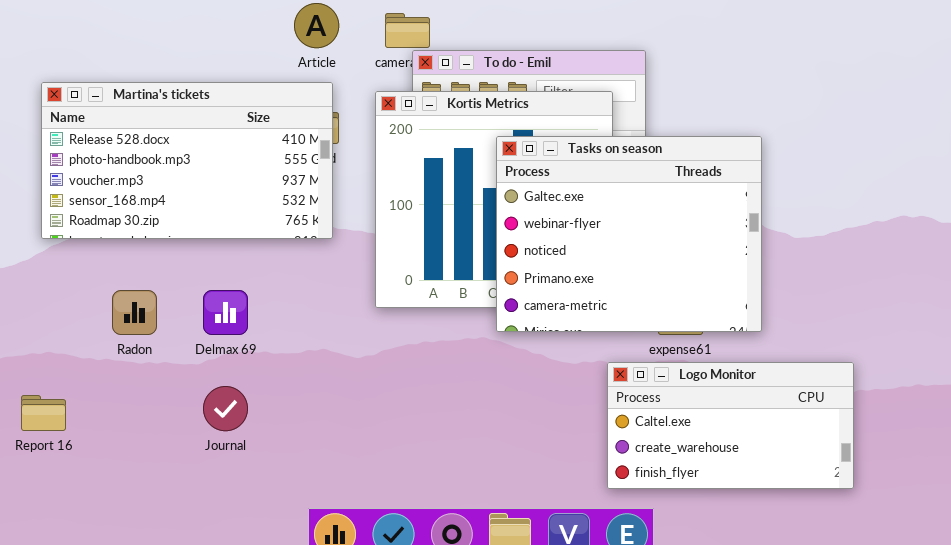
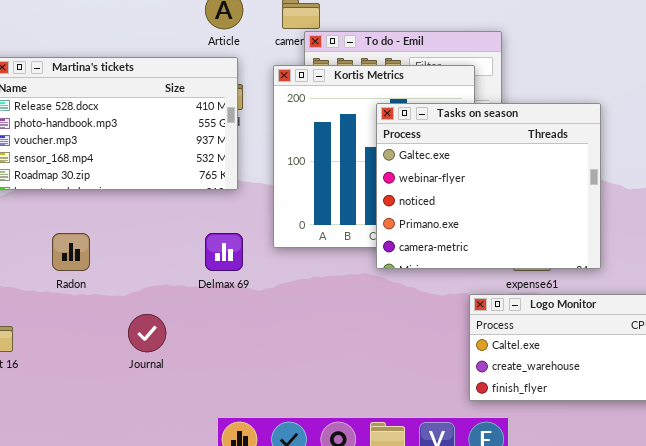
Delmax 69: [203,290,248,335] -> [205,233,243,271], moved

